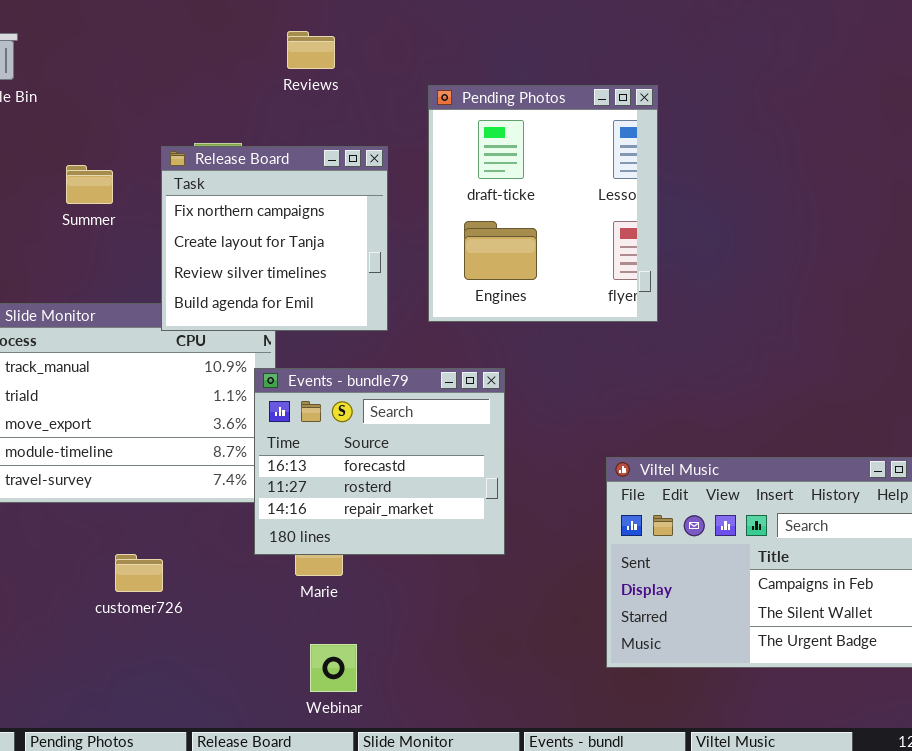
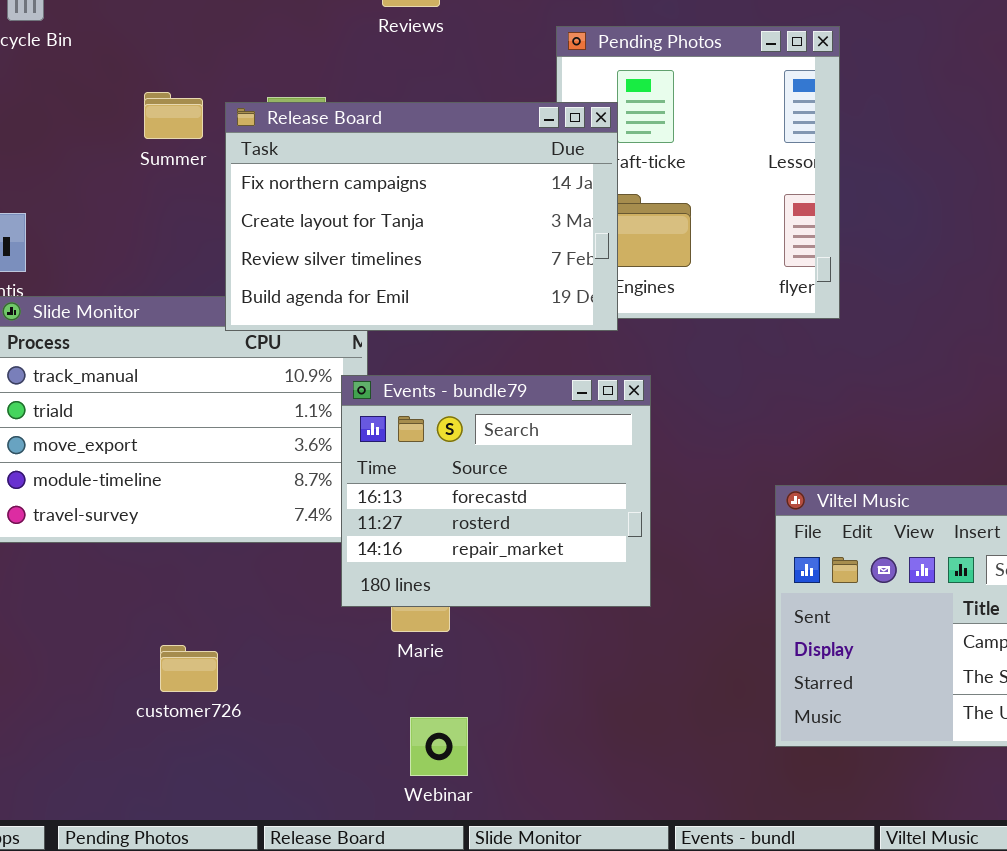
Release Board: [161,146,388,331] -> [225,102,618,331], resized
Summer: [66,165,113,204] -> [144,92,203,139], moved
customer726: [115,554,163,592] -> [160,645,218,692], moved

